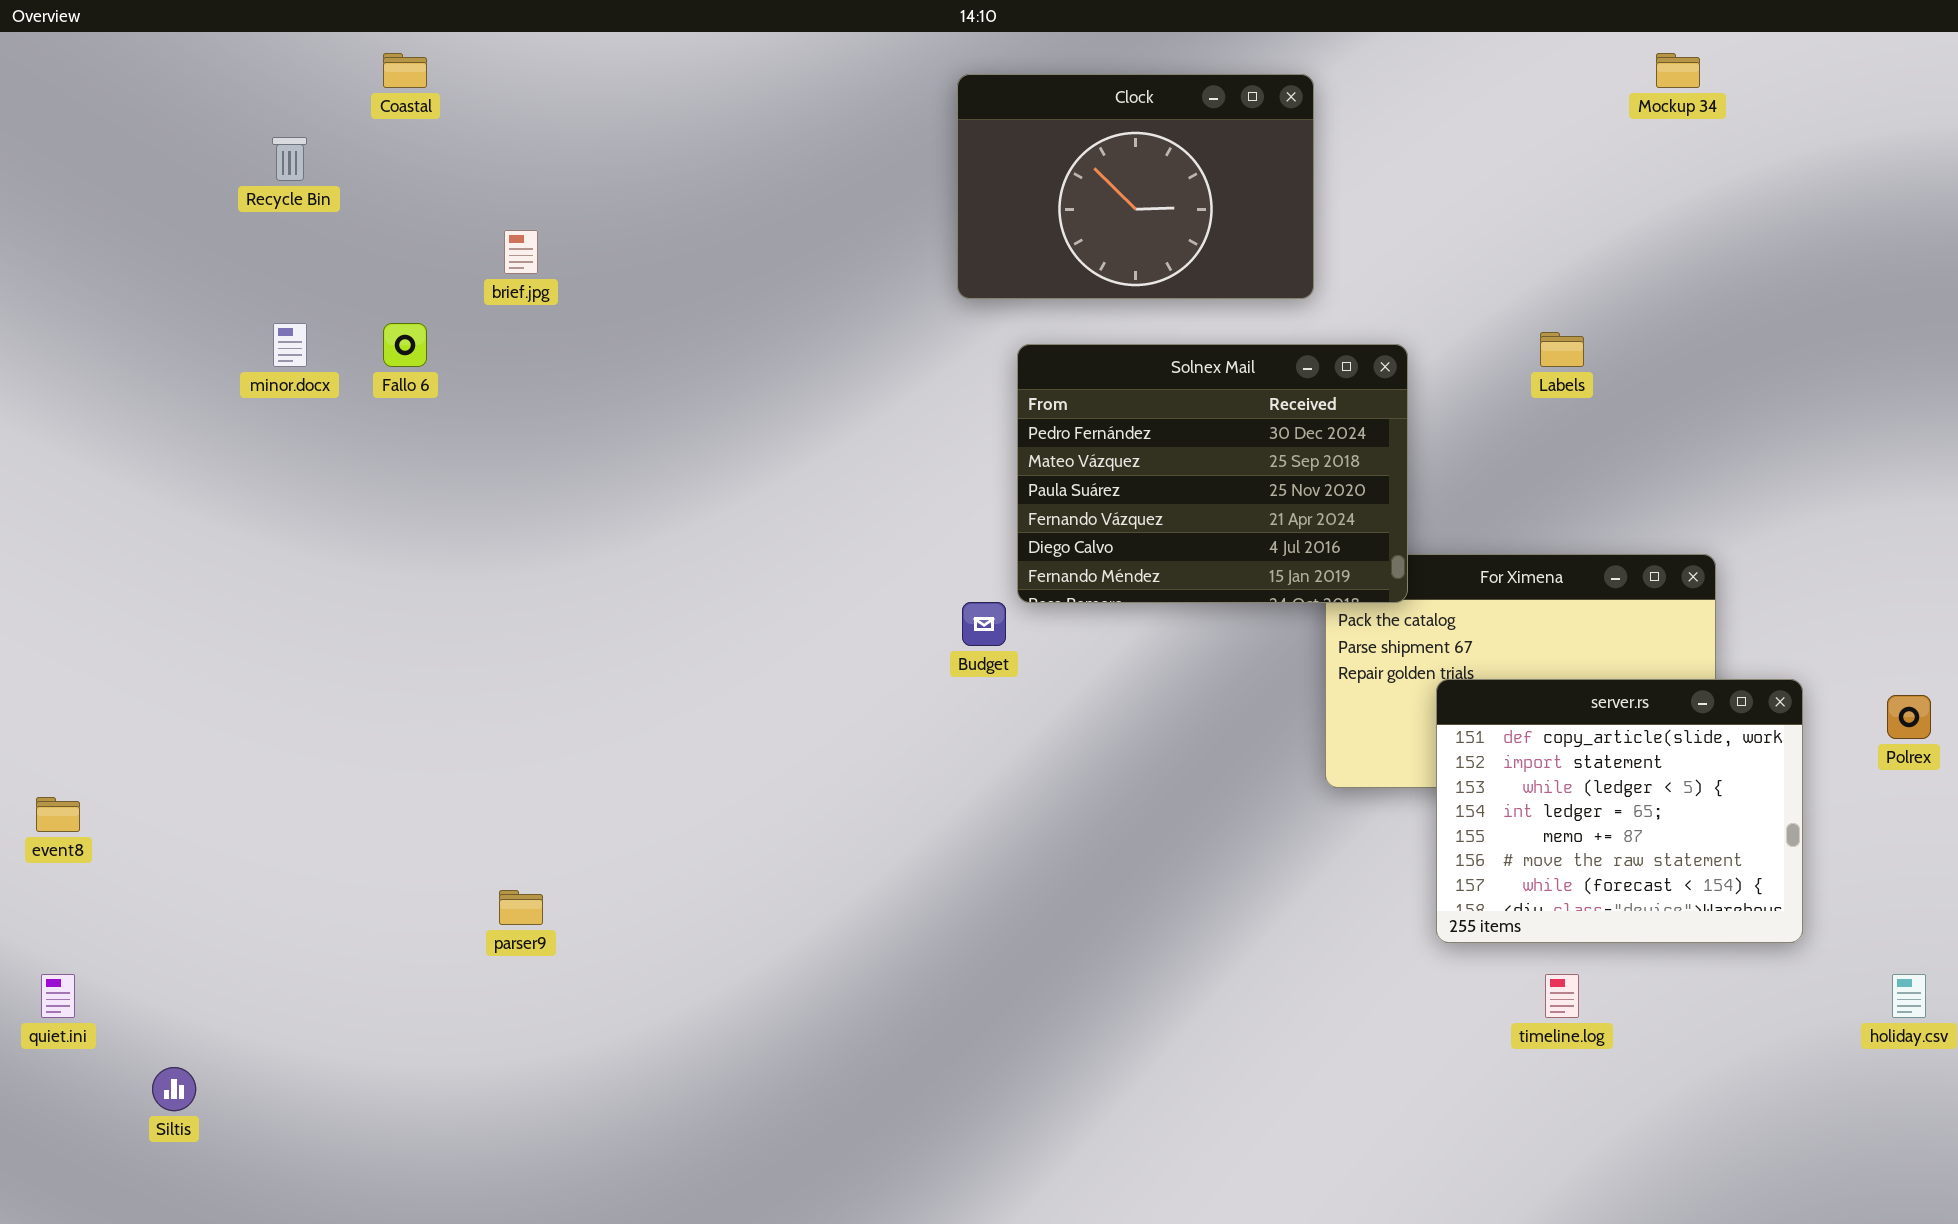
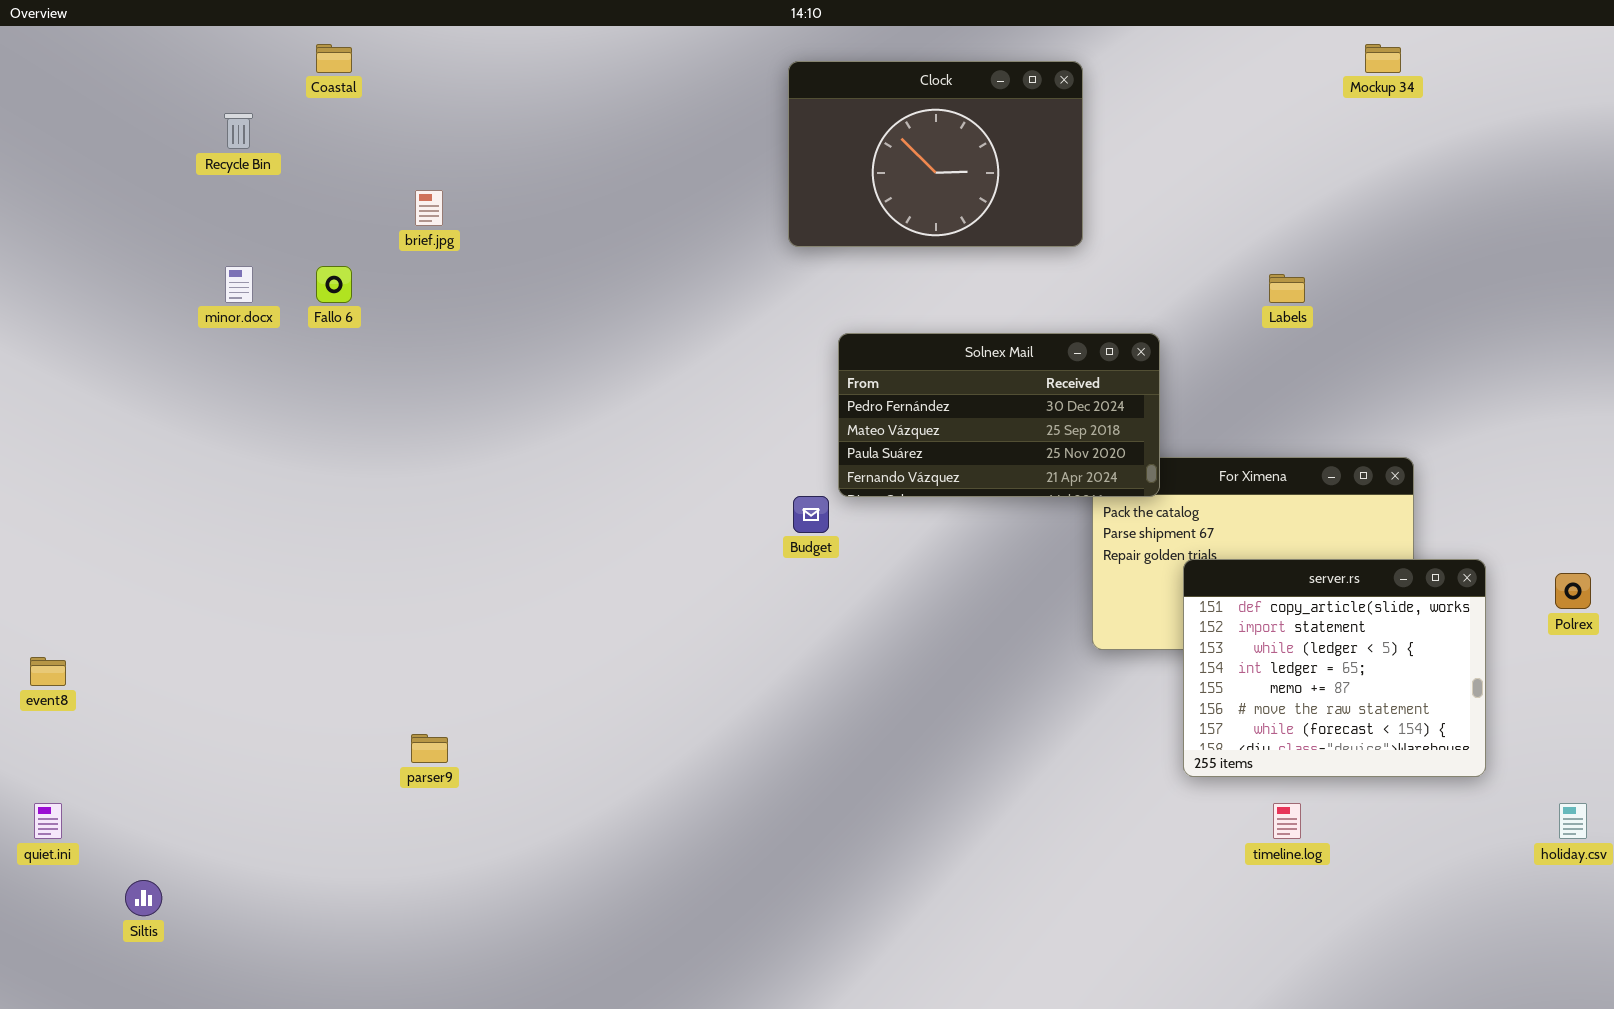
Solnex Mail: [1017,344,1408,603] -> [838,333,1160,497], resized

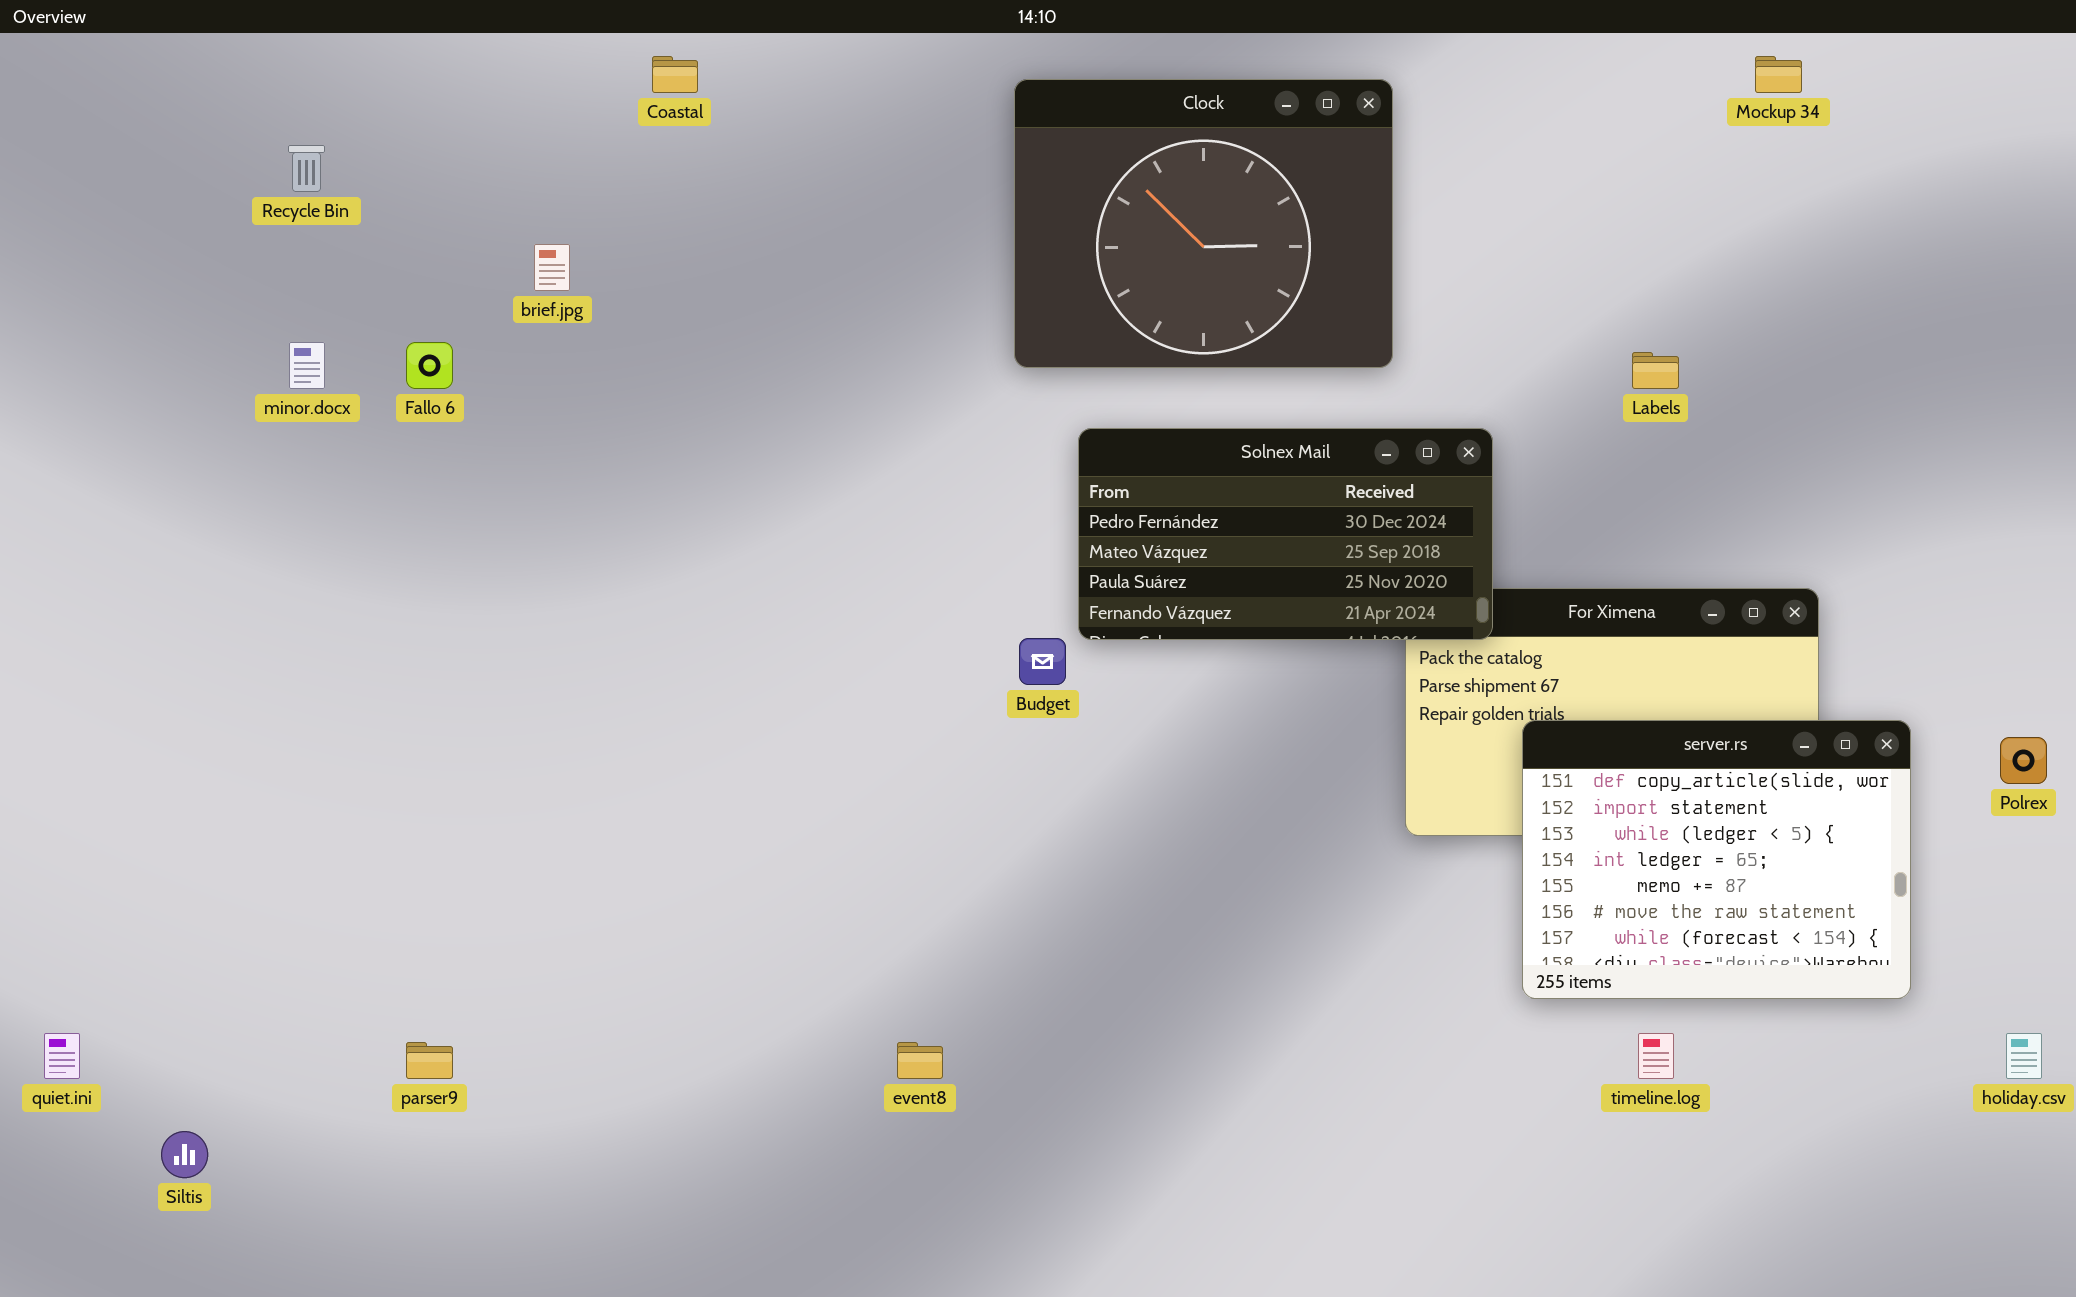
Coastal: [316,44,352,73] -> [652,56,698,93], moved
Clock: [788,61,1083,247] -> [1014,79,1393,368], resized
event8: [30,657,66,686] -> [897,1042,943,1079], moved
parser9: [411,734,448,763] -> [406,1042,453,1079], moved

